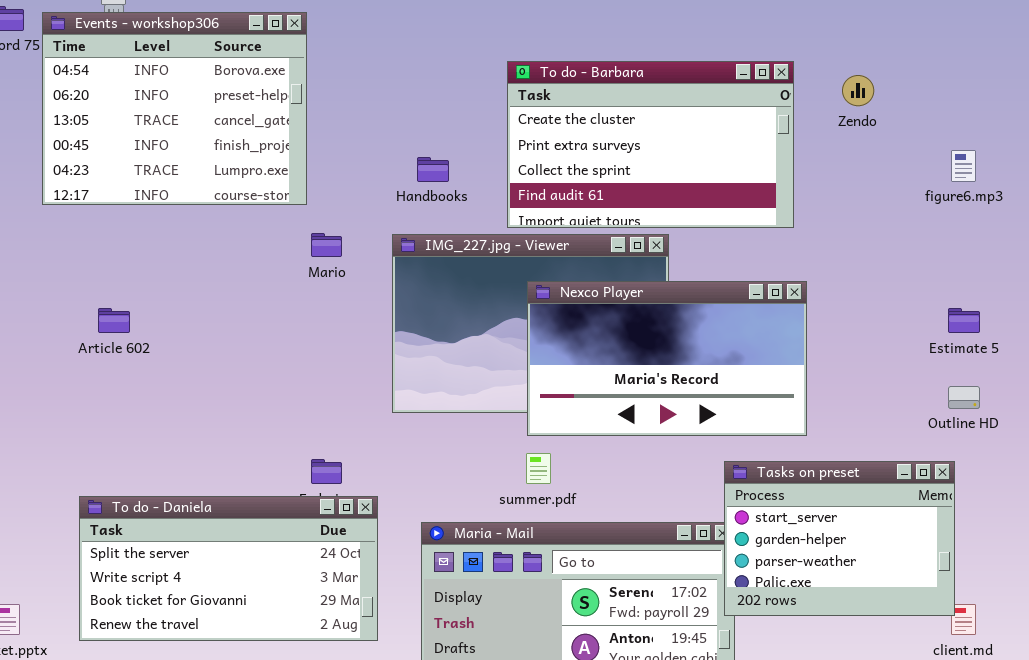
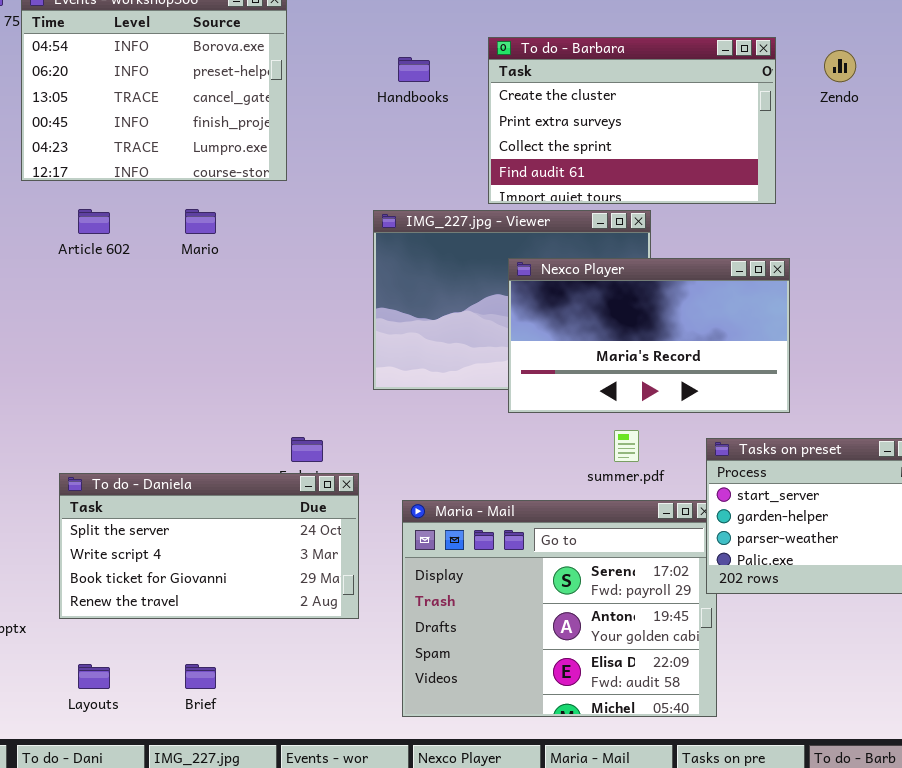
Handbooks: [417,157,449,182] -> [398,57,430,82], moved
Mario: [311,233,342,257] -> [185,209,216,234], moved
Article 602: [98,308,130,333] -> [78,209,110,234], moved
summer.pdf: [526,453,551,484] -> [614,430,639,462], moved

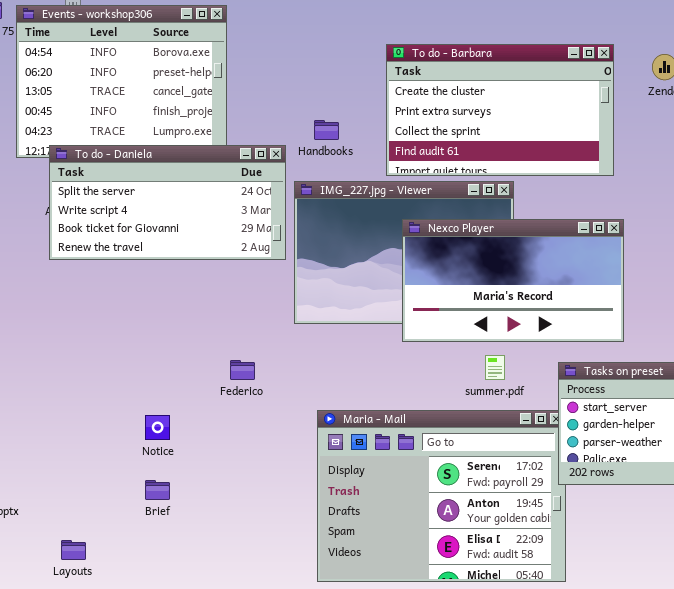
Handbooks: [398,57,430,82] -> [314,120,339,140], moved
To do - Daniela: [59,473,359,619] -> [49,145,286,260], moved
Brief: [185,664,216,689] -> [145,480,170,500], moved

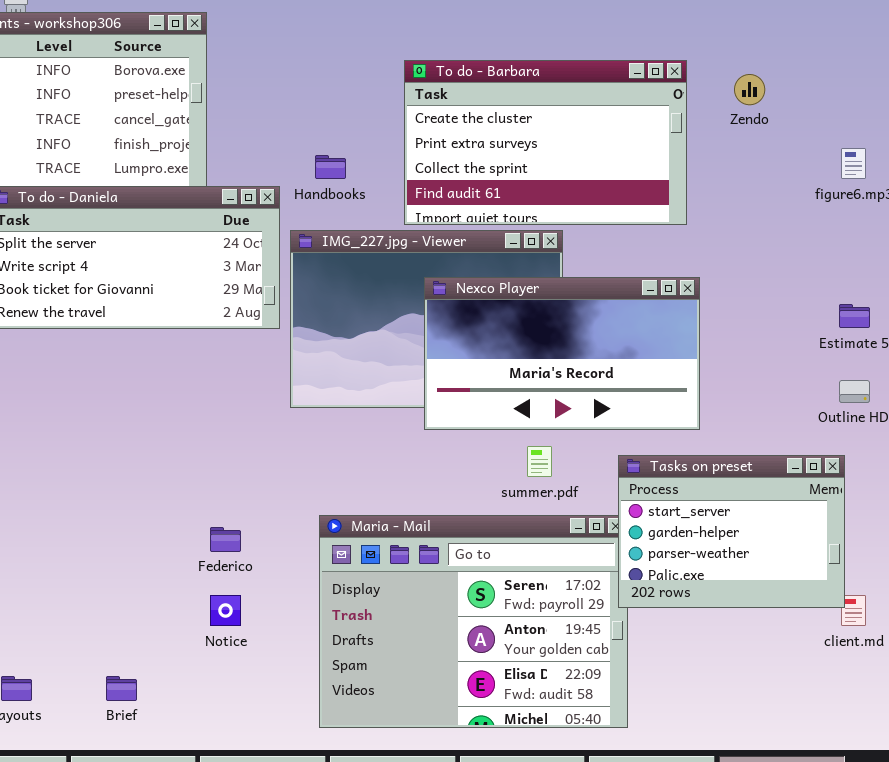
Federico: [230,360,255,380] -> [210,527,241,552], moved
Notice: [145,415,170,440] -> [210,595,241,626], moved
Brief: [145,480,170,500] -> [106,676,137,701], moved

